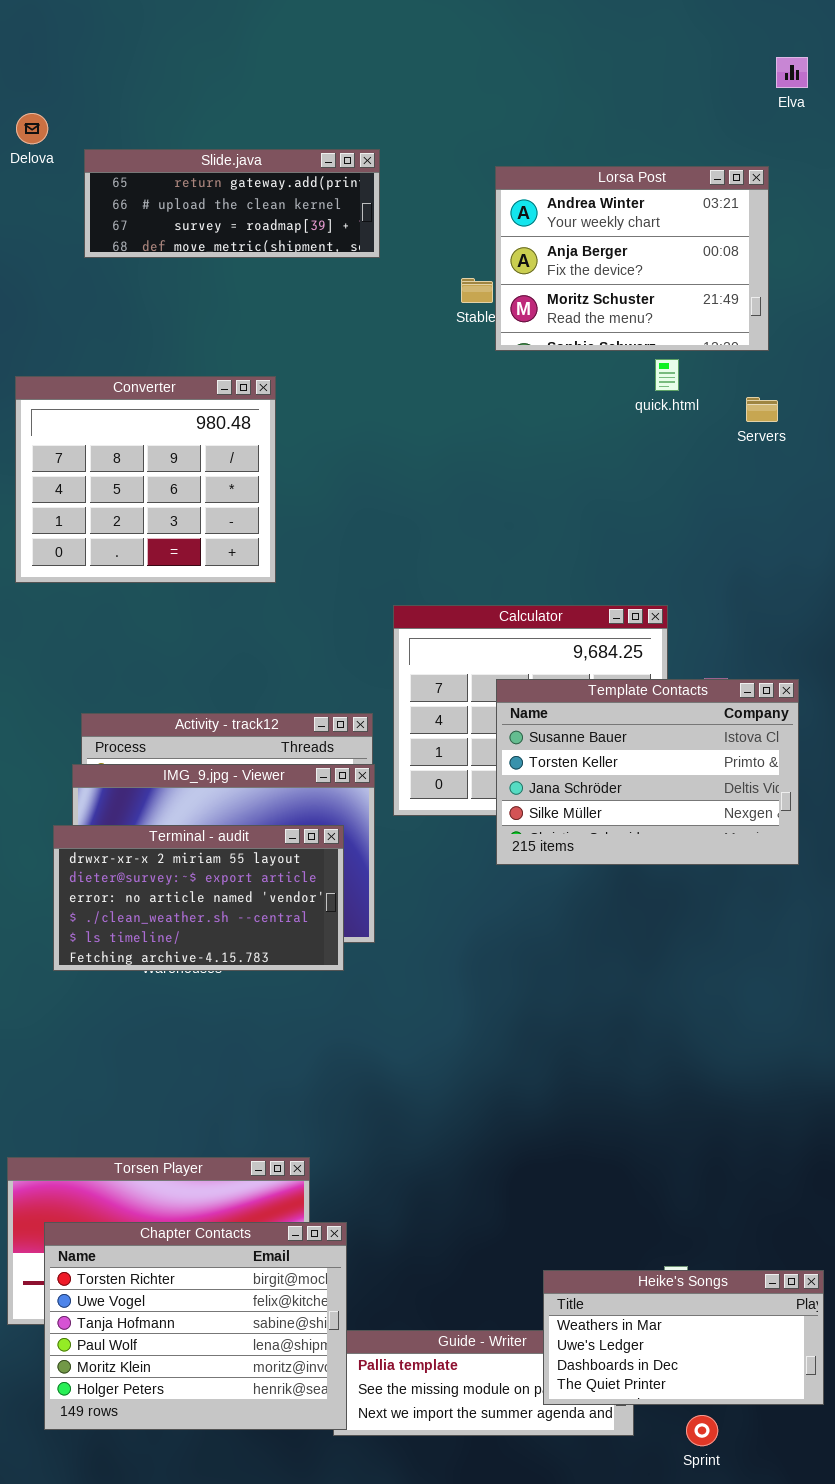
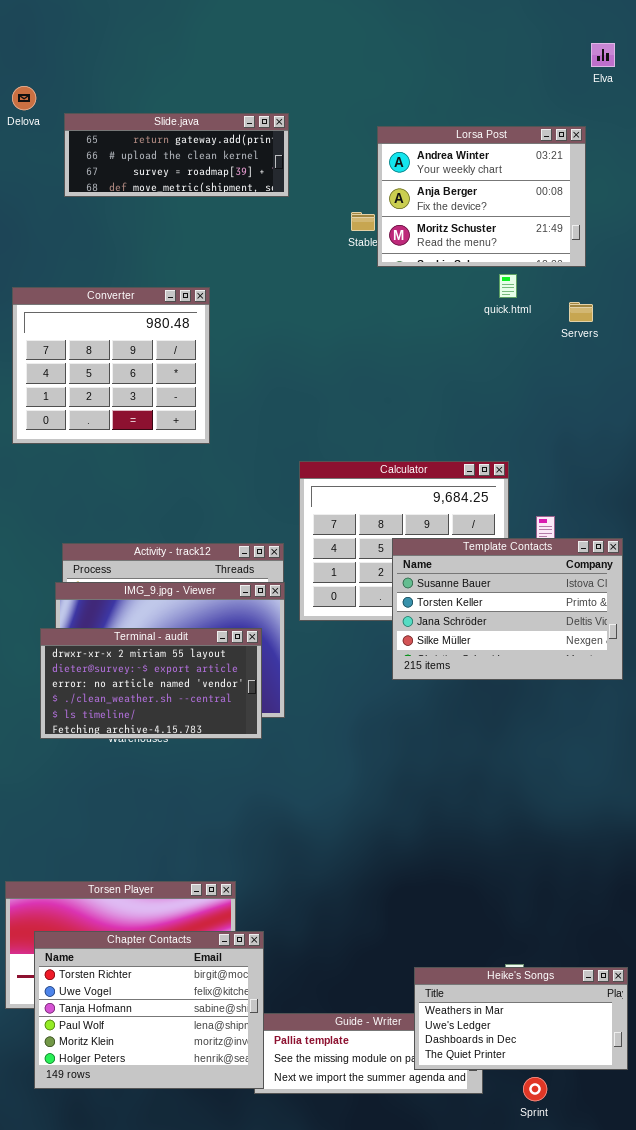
Template Contacts: [496,679,799,865] -> [392,538,623,680], moved

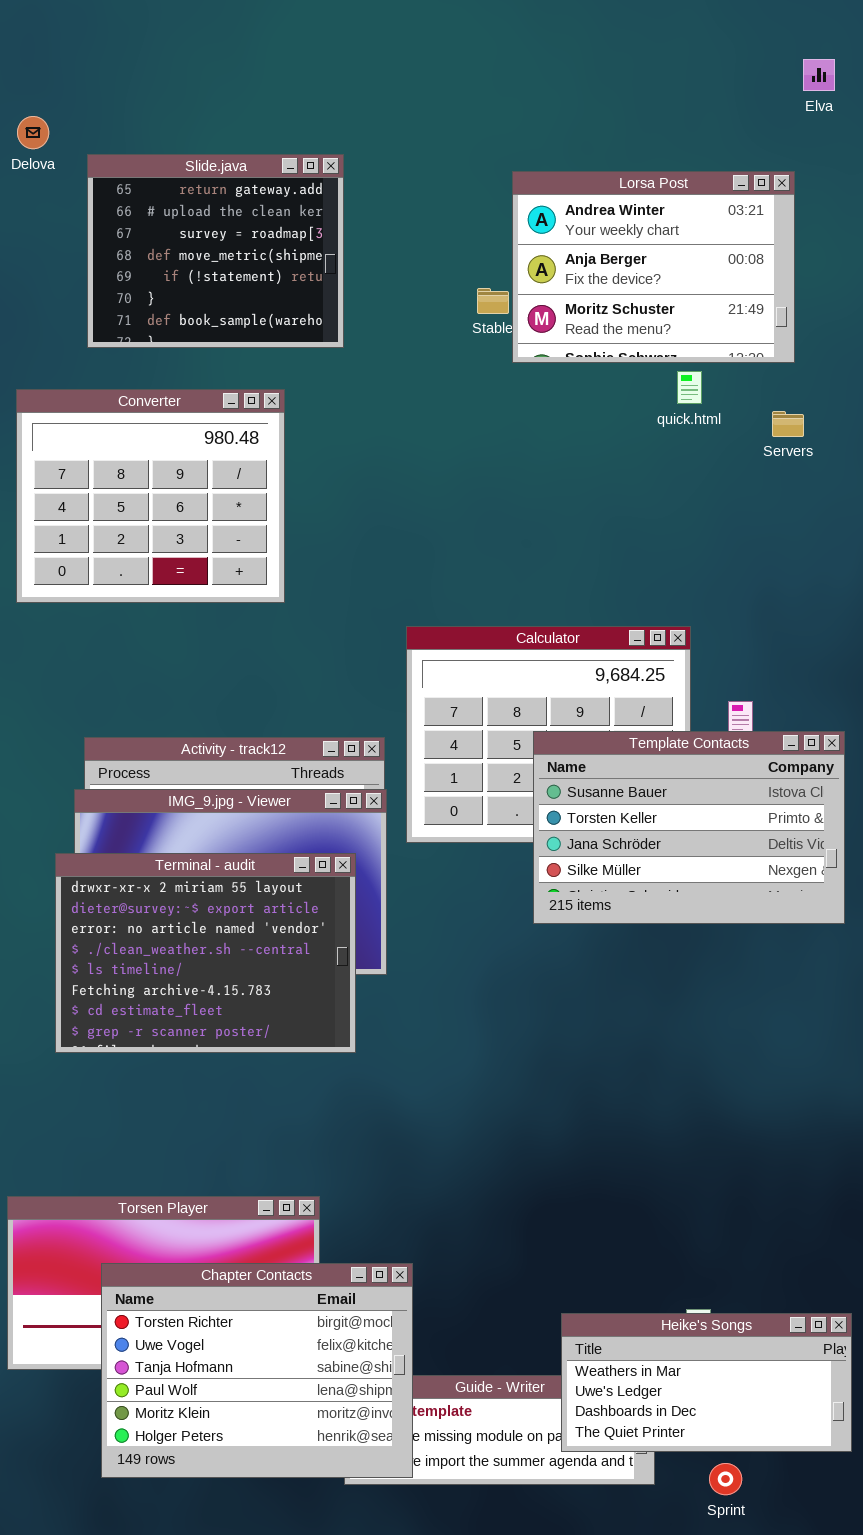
Slide.java: [64,113,289,197] -> [87,154,344,348], resized
Terminal - audit: [40,628,262,739] -> [55,853,356,1053], resized
Chapter Contacts: [34,931,264,1089] -> [101,1263,413,1478], moved

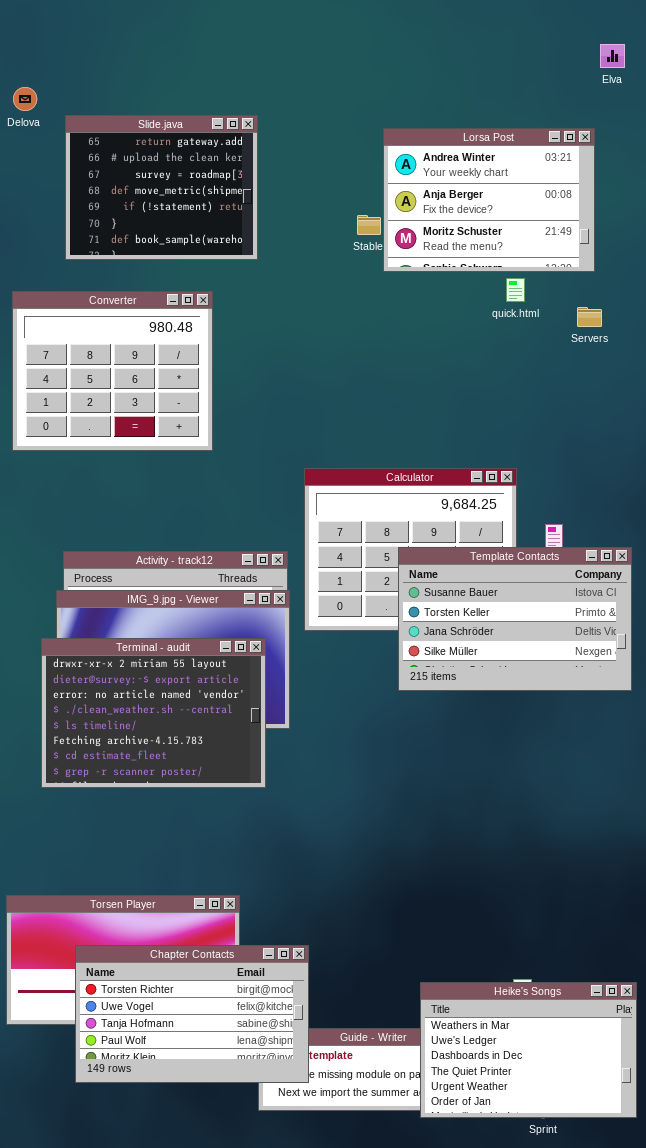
Chapter Contacts: [101,1263,413,1478] -> [75,945,309,1083], resized
Heike's Songs: [561,1313,852,1452] -> [420,982,637,1118], resized

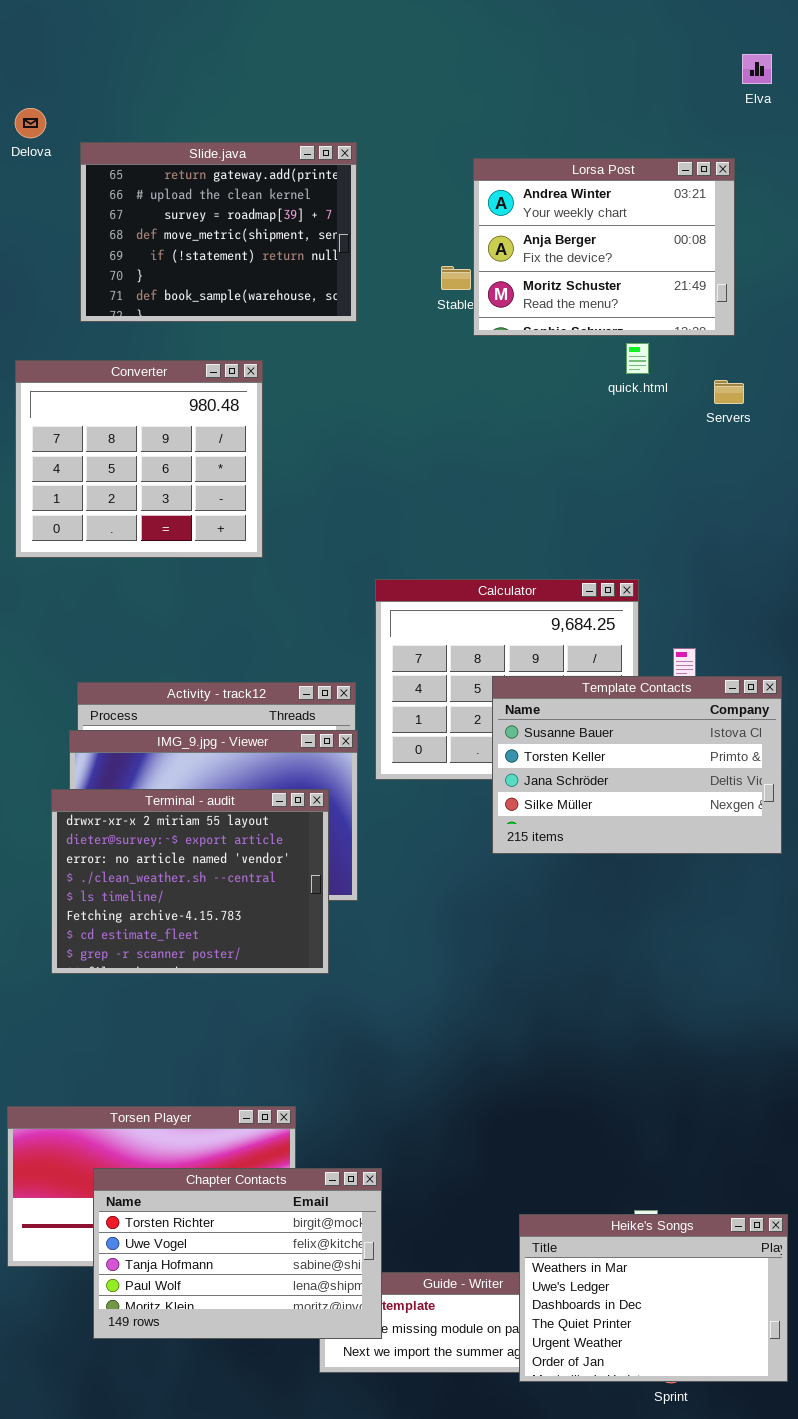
Slide.java: [65,115,258,260] -> [80,142,357,322], resized

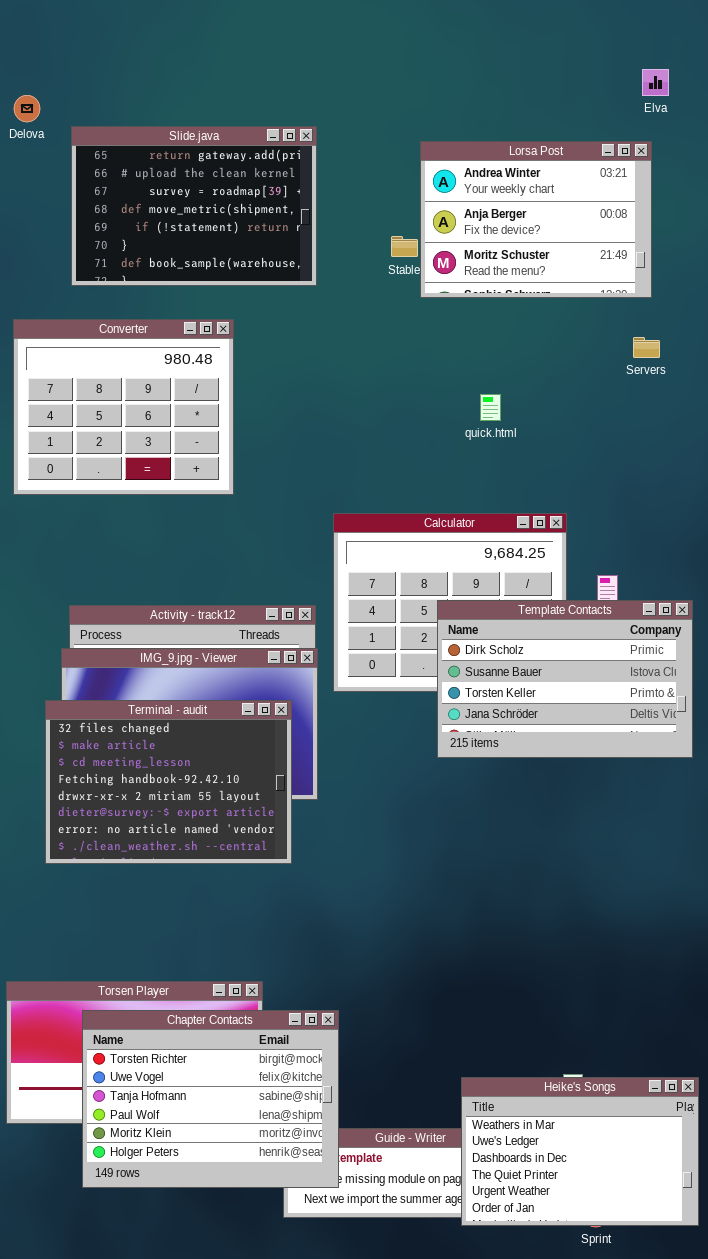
Elva: [742,54,772,84] -> [642,69,669,96], moved
quick.html: [626,343,649,374] -> [480,394,501,421], moved
Template Contacts: [492,676,782,854] -> [437,600,693,758], scrolled up 1 row
Terminal - audit: [51,789,329,974] -> [45,700,292,864], scrolled up 4 rows
Chapter Contacts: [93,1168,382,1339] -> [82,1010,339,1188], resized

